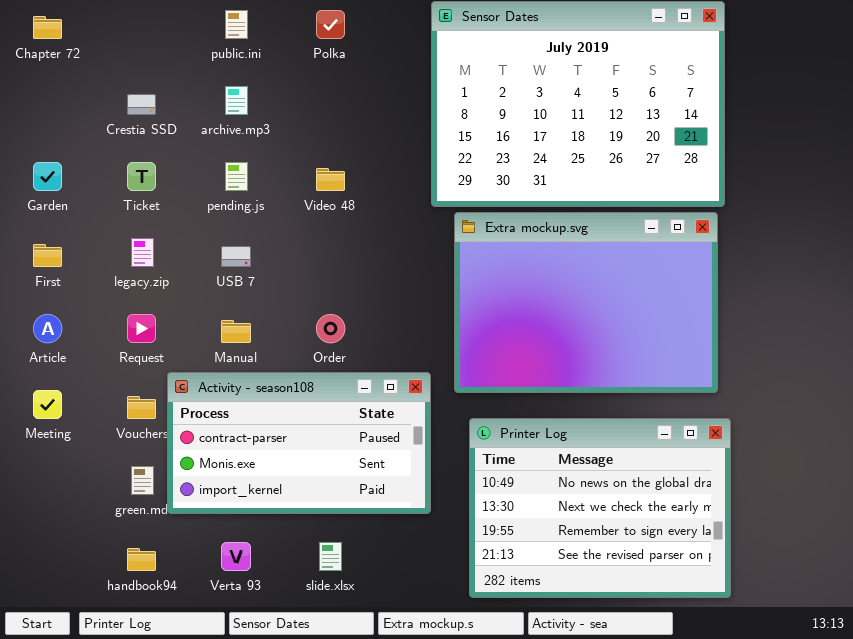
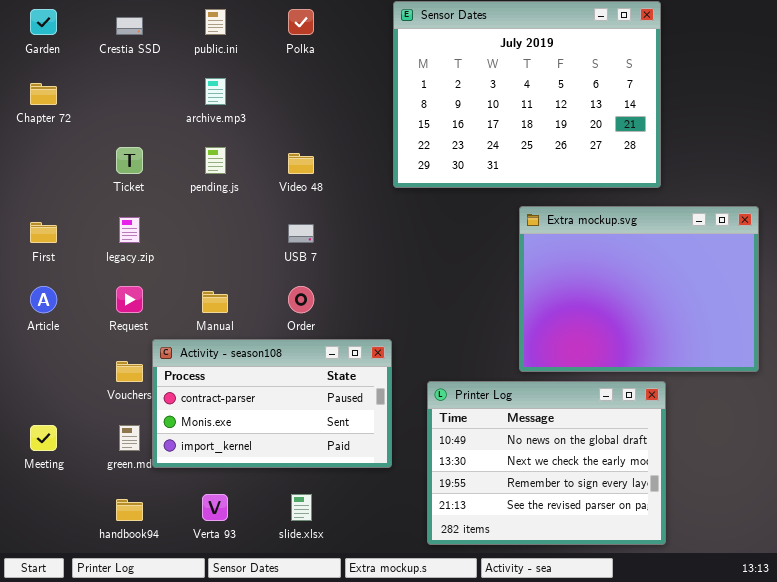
Chapter 72: [33,16,62,39] -> [30,83,57,105], moved
Crestia SSD: [127,94,156,115] -> [116,17,143,35], moved
Garden: [33,162,62,191] -> [30,9,57,35], moved
Extra mockup.svg: [454,212,718,393] -> [519,206,759,372], moved
USB 7: [221,246,251,267] -> [288,224,314,243], moved
Meeting: [33,390,62,419] -> [30,425,57,451], moved

